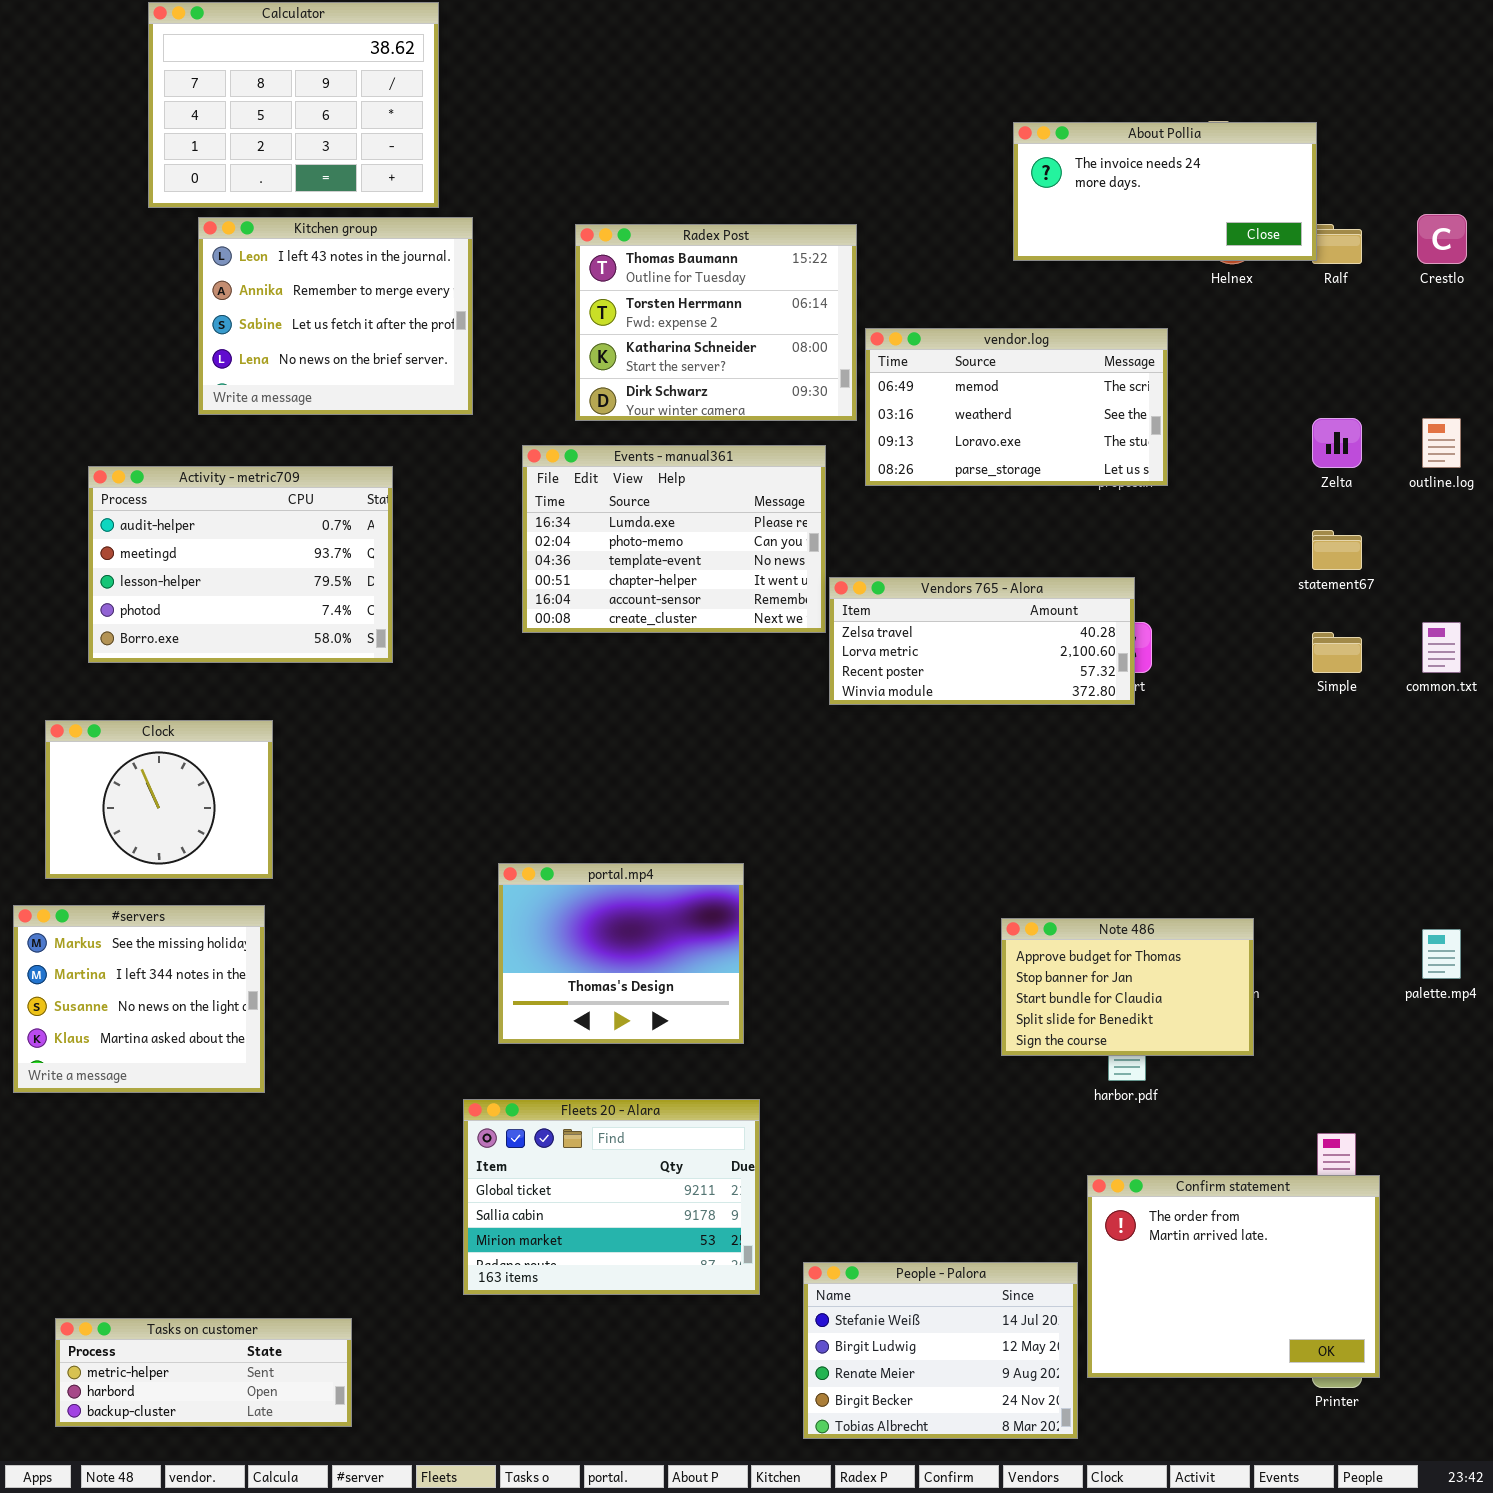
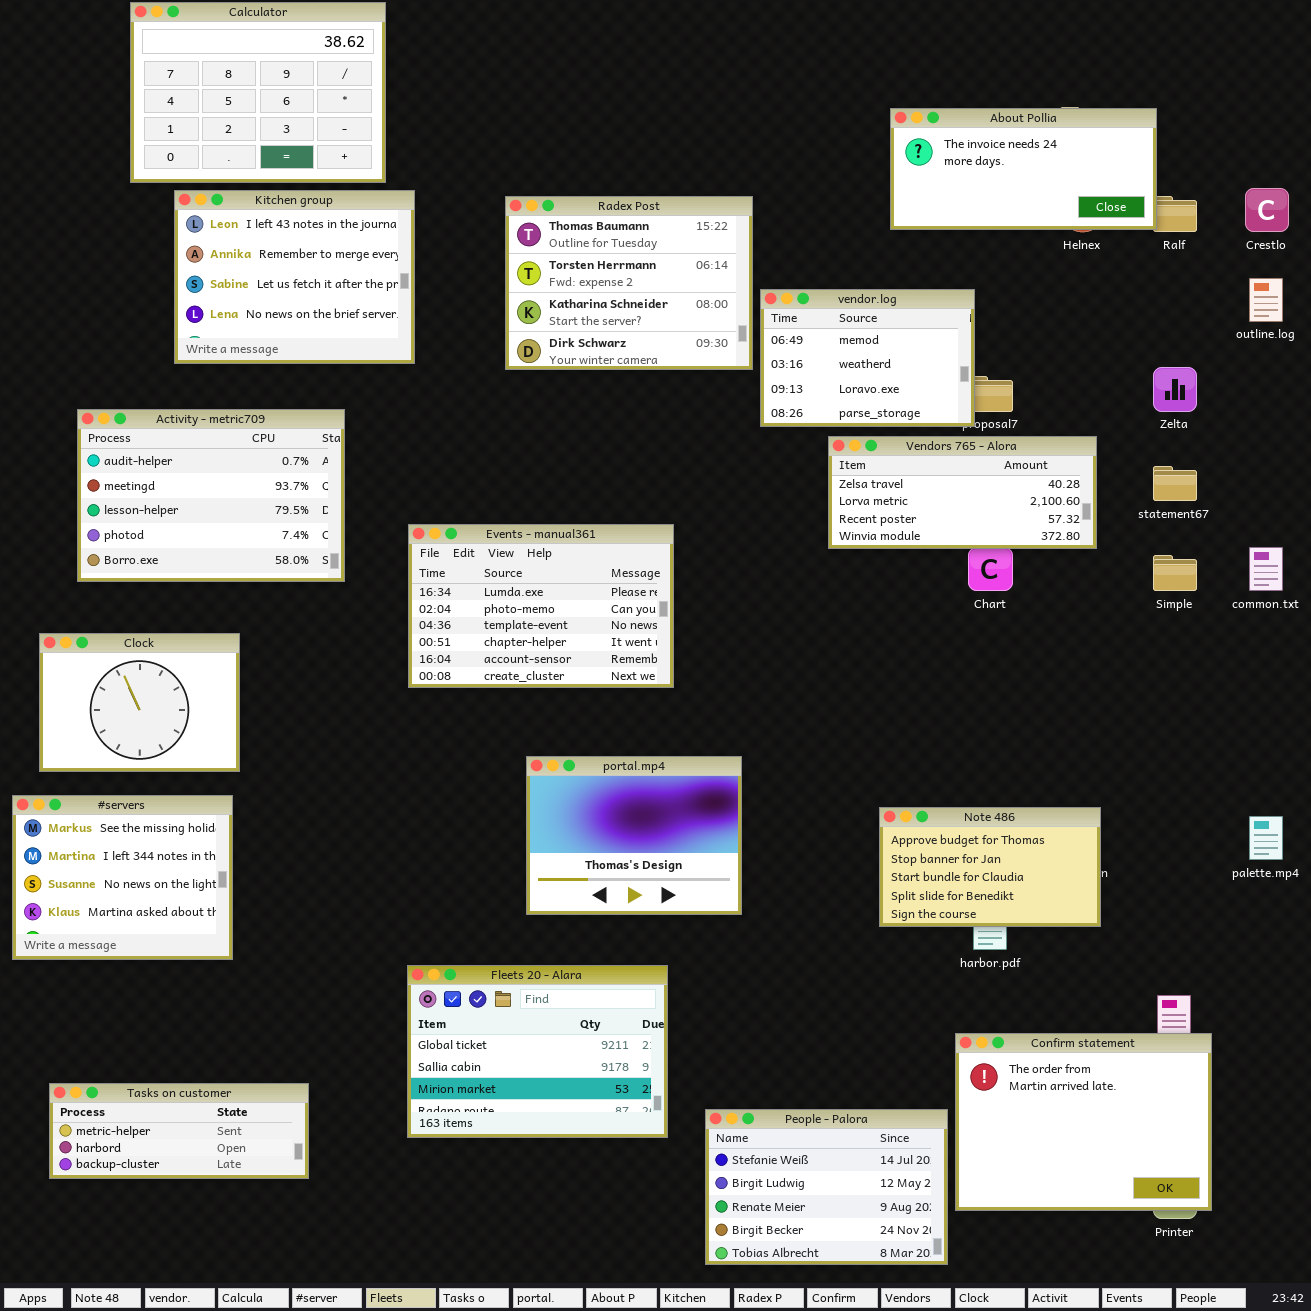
vendor.log: [865,328,1168,486] -> [760,289,975,427], resized
outline.log: [1422,418,1461,468] -> [1249,278,1283,322], moved
Events - manual361: [522,445,826,633] -> [408,524,674,688], moved
Vendors 765 - Alora: [829,577,1135,705] -> [828,436,1097,549], moved
portal.mp4: [498,863,744,1044] -> [526,756,742,915], moved
Tasks on customer: [55,1318,352,1427] -> [49,1083,309,1179], moved

